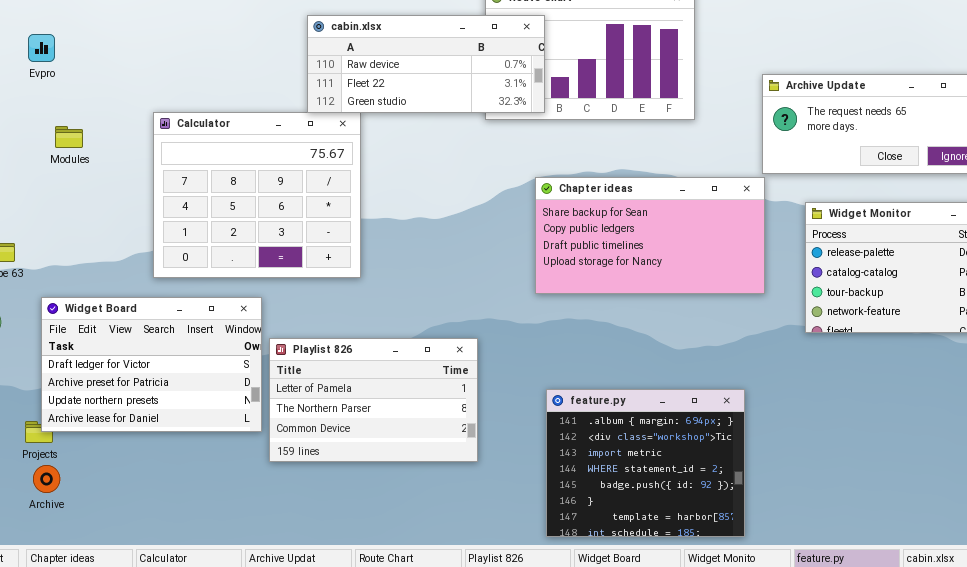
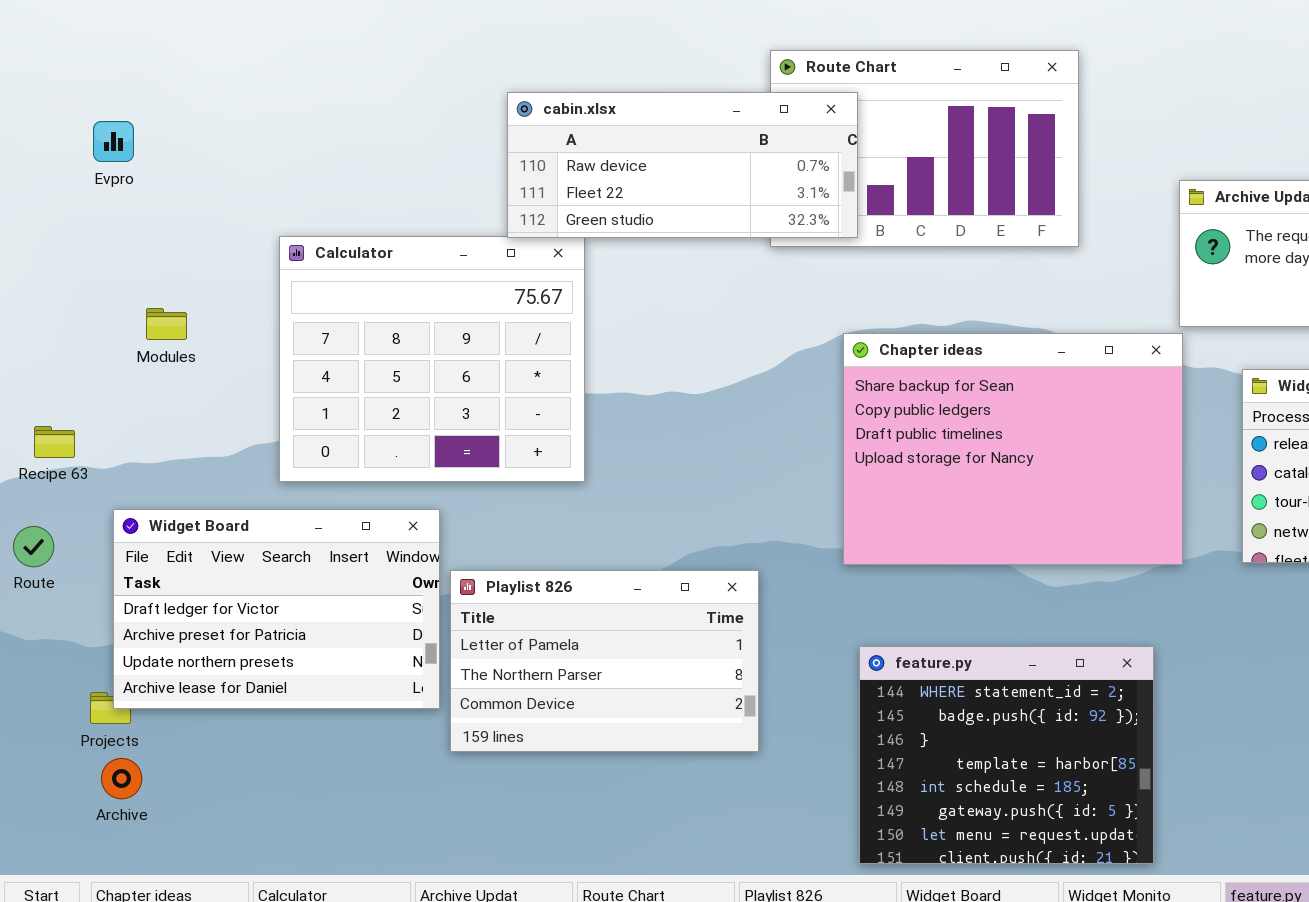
Modules: [55,126,83,148] -> [146,308,187,340], moved
Chapter ideas: [535,177,765,294] -> [843,333,1183,565], resized
feature.py: [546,389,745,537] -> [859,646,1154,864], scrolled down 3 rows

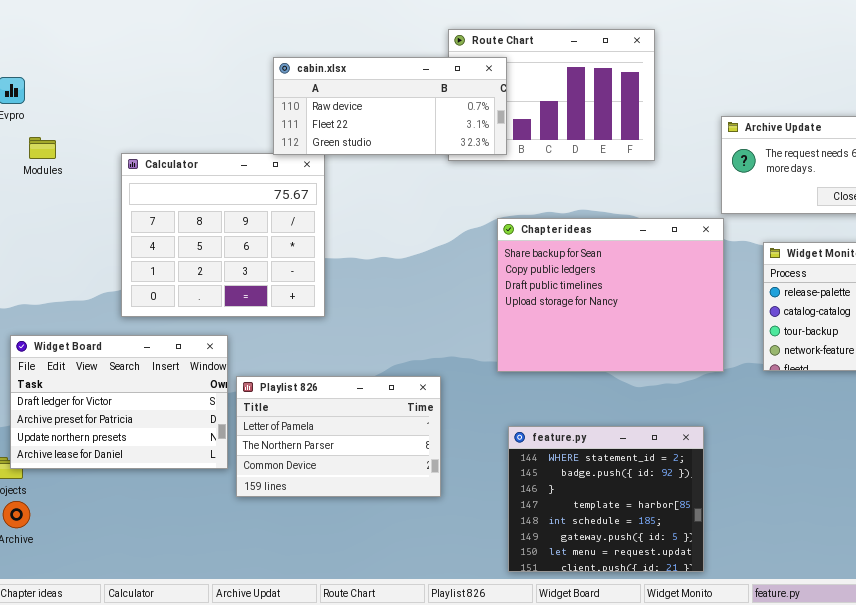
Modules: [146,308,187,340] -> [29,137,56,159], moved

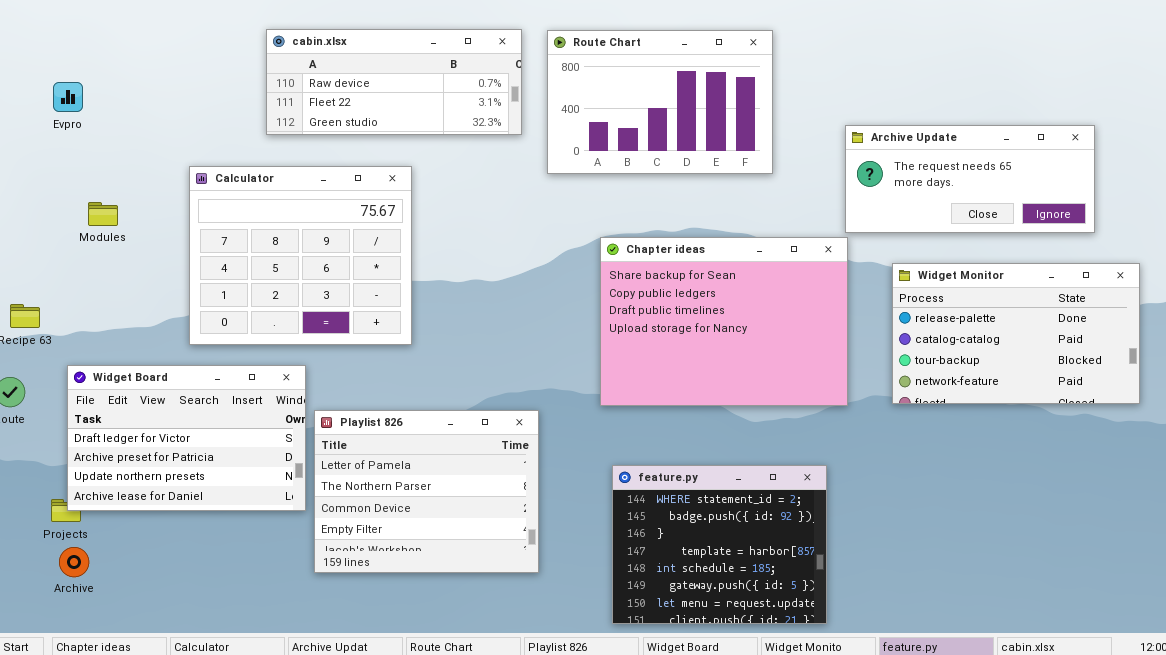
cabin.xlsx: [273,57,507,155] -> [266,29,522,135], moved
Modules: [29,137,56,159] -> [88,202,118,226], moved
Playlist 826: [236,376,441,497] -> [314,410,539,573], resized

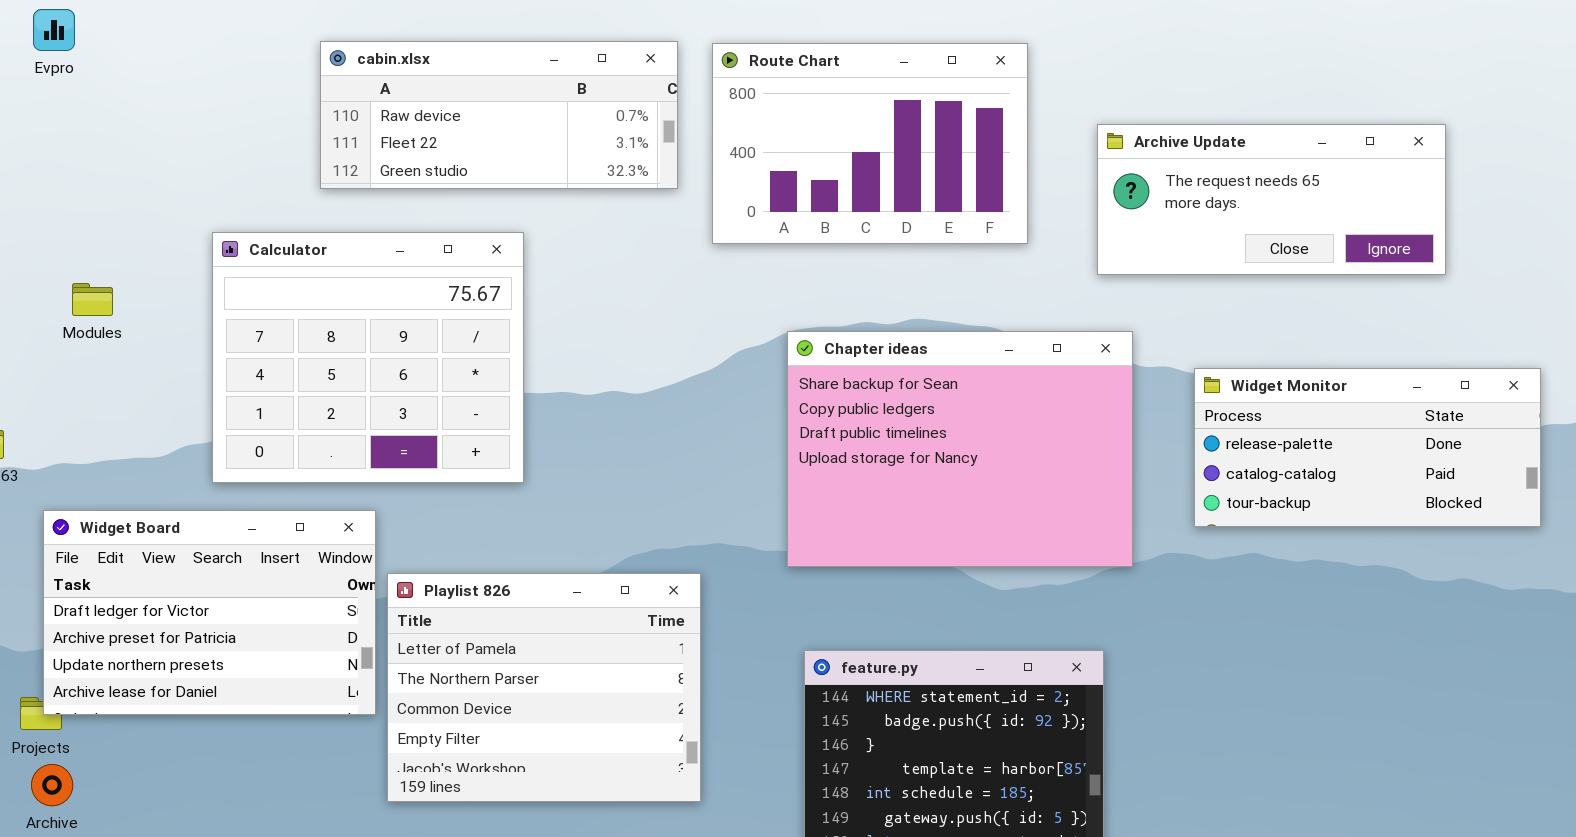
Evpro: [53,82,83,112] -> [33,9,75,51], moved
Archive Update: [845,125,1095,233] -> [1097,124,1446,275], moved
Widget Monitor: [892,263,1140,404] -> [1194,368,1541,527], resized

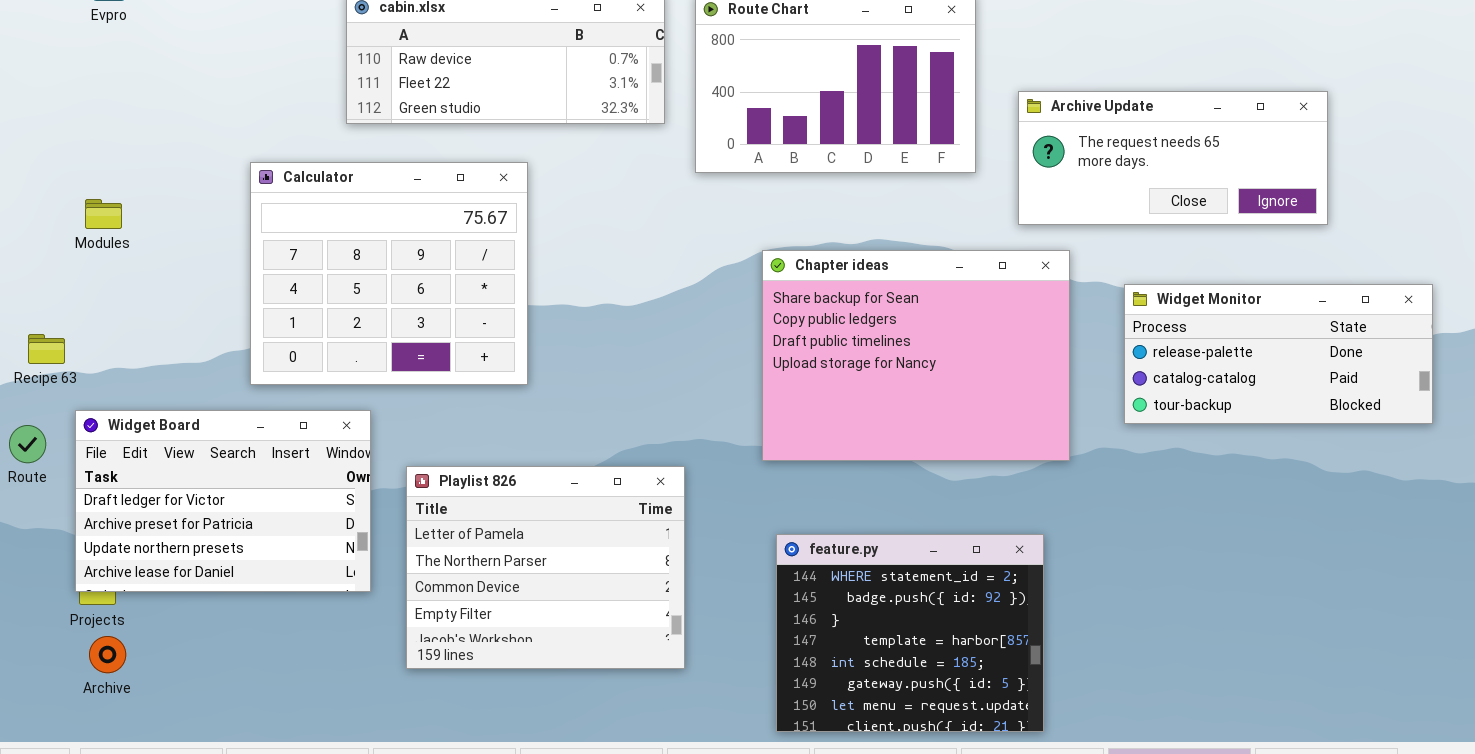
Archive Update: [1097,124,1446,275] -> [1018,91,1328,225], moved
Modules: [72,283,113,316] -> [85,199,122,229], moved
Widget Board: [43,510,376,715] -> [75,410,371,592], moved

